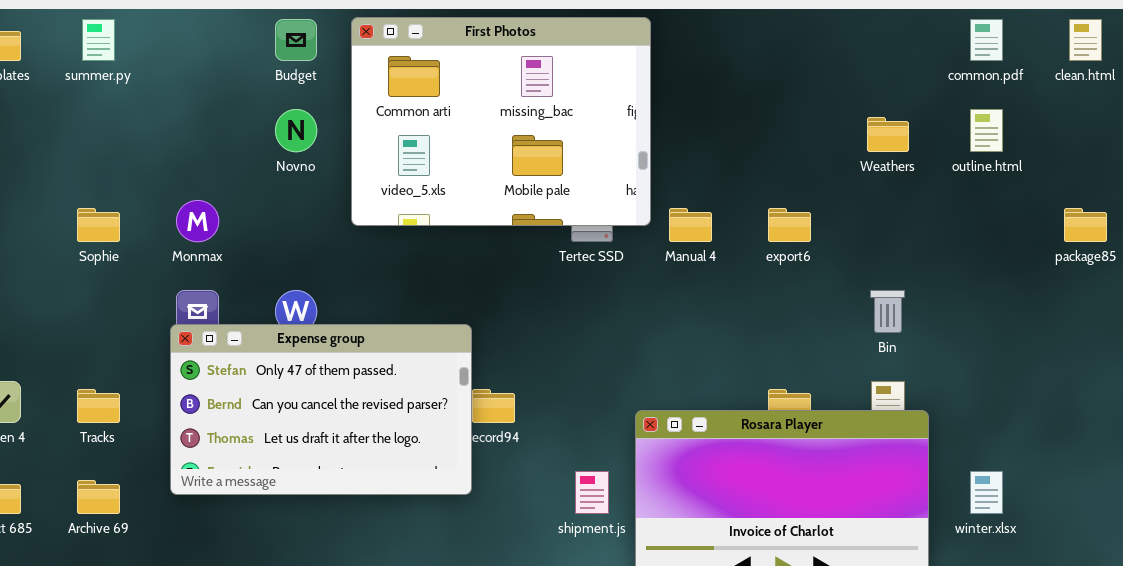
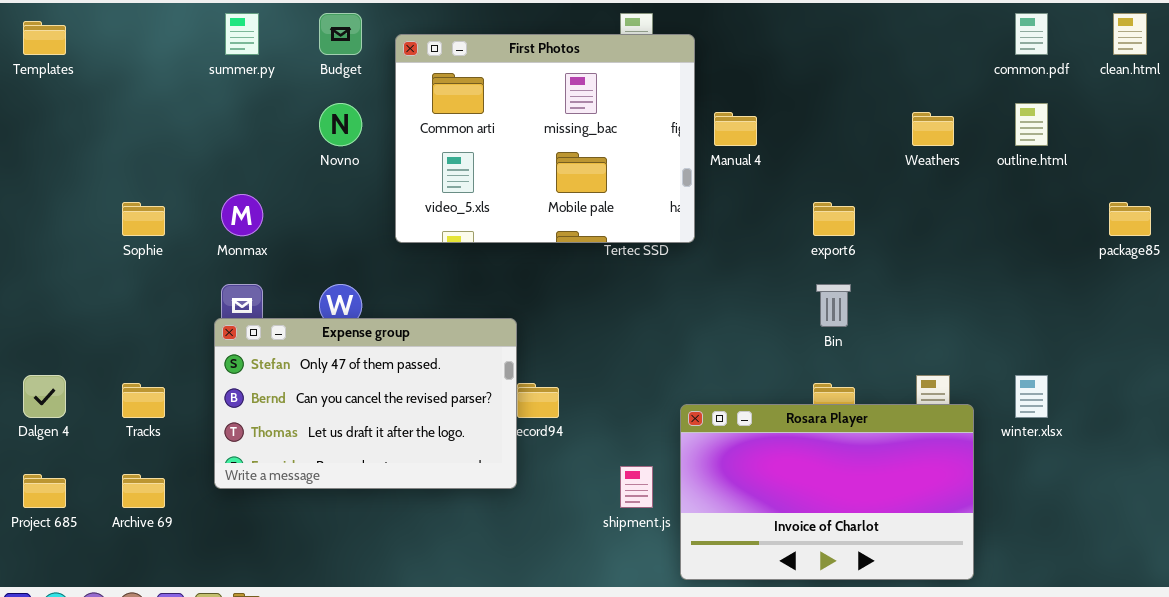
First Photos: [351,17,651,226] -> [395,34,695,243], moved
summer.py: [82,19,115,61] -> [225,13,259,55], moved
Manual 4: [669,208,712,242] -> [714,112,757,146], moved
Bin: [870,290,905,333] -> [816,284,851,327], moved
winter.xlsx: [970,471,1003,514] -> [1015,375,1048,418], moved

